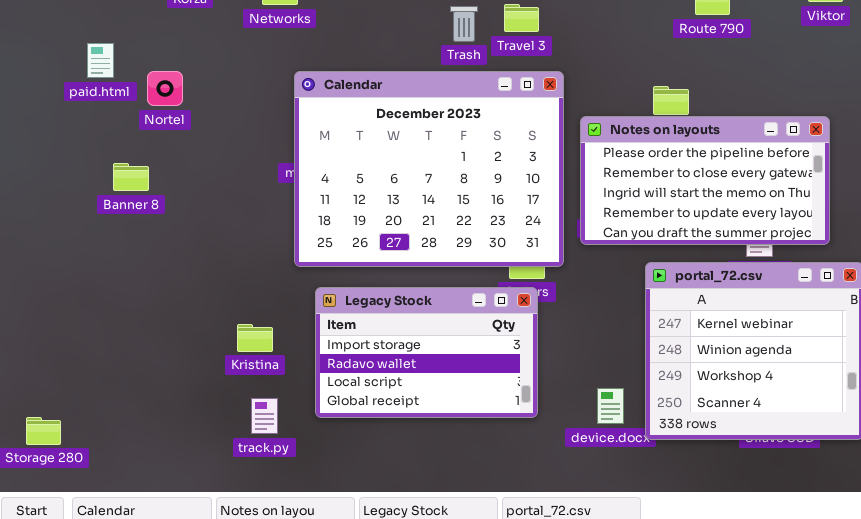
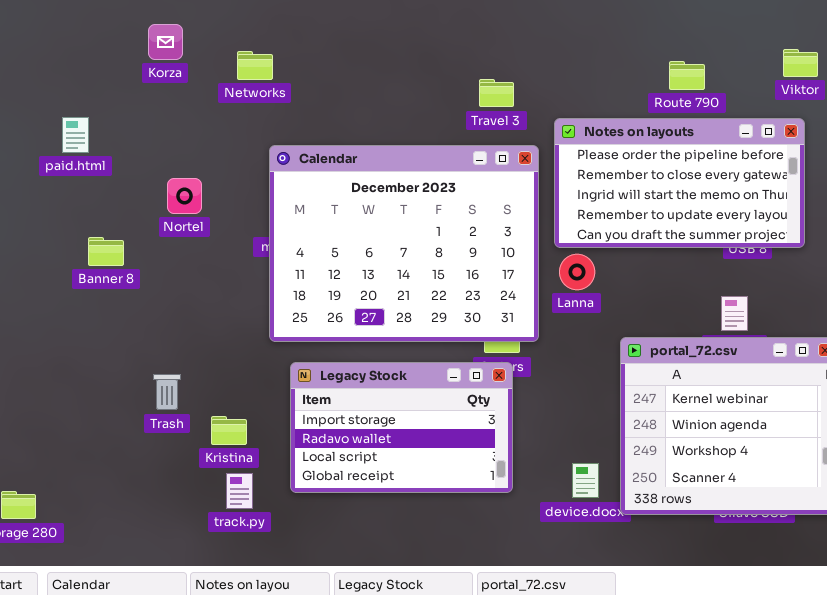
Trash: [450,6,478,42] -> [153,374,181,410], moved
Nortel: [147,71,183,106] -> [167,178,202,214], moved
Notes on layouts: [580,116,830,245] -> [554,118,805,248], moved
Kristina: [237,324,273,352] -> [211,416,247,445], moved

